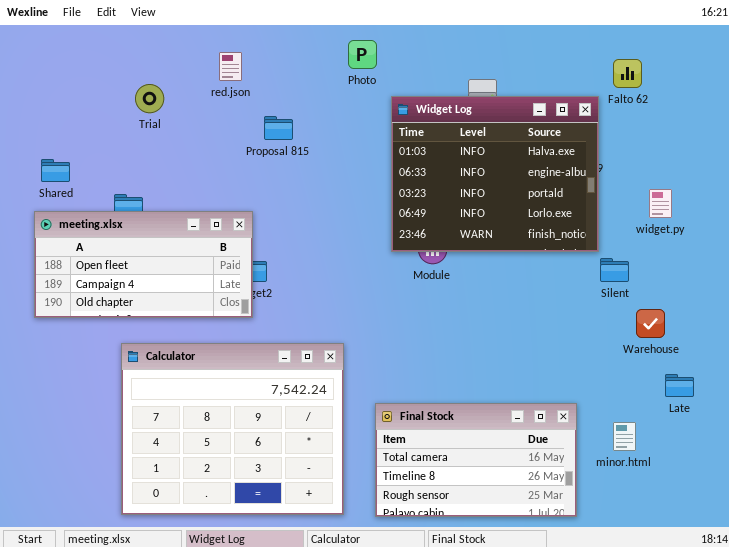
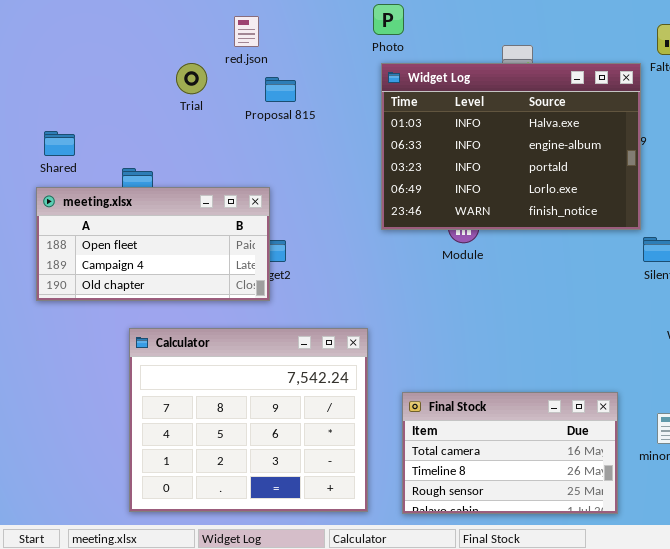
Trial: [135,84,164,113] -> [176,63,207,94], moved
Widget Log: [391,96,599,252] -> [381,63,641,230], resized
Proposal 815: [264,116,293,140] -> [265,77,296,102], moved

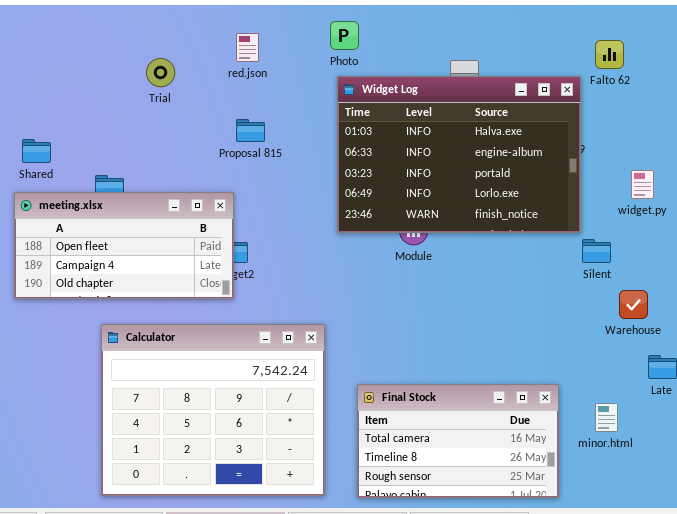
red.json: [234,16,259,47] -> [236,33,259,62], moved
Trial: [176,63,207,94] -> [146,58,175,87], moved
Proposal 815: [265,77,296,102] -> [236,119,265,142], moved

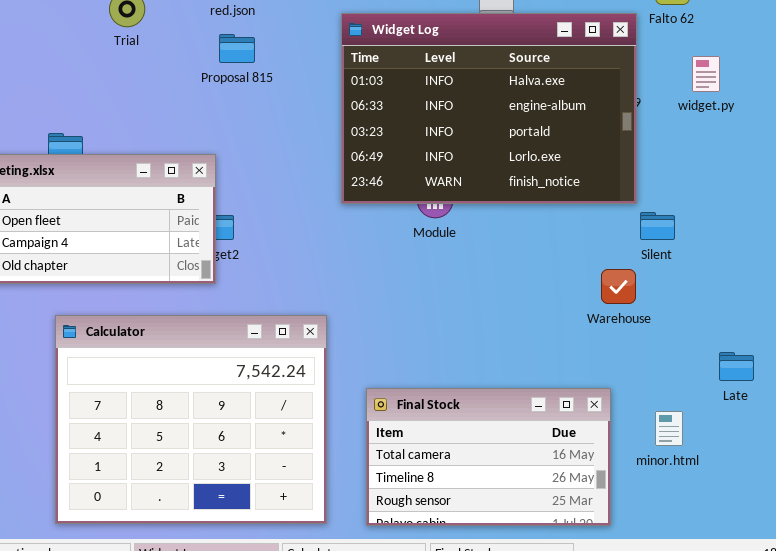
Proposal 815: [236,119,265,142] -> [219,34,255,63], moved
widget.py: [631,170,654,199] -> [692,56,720,92], moved
Warehouse: [619,290,648,319] -> [601,269,636,304], moved

